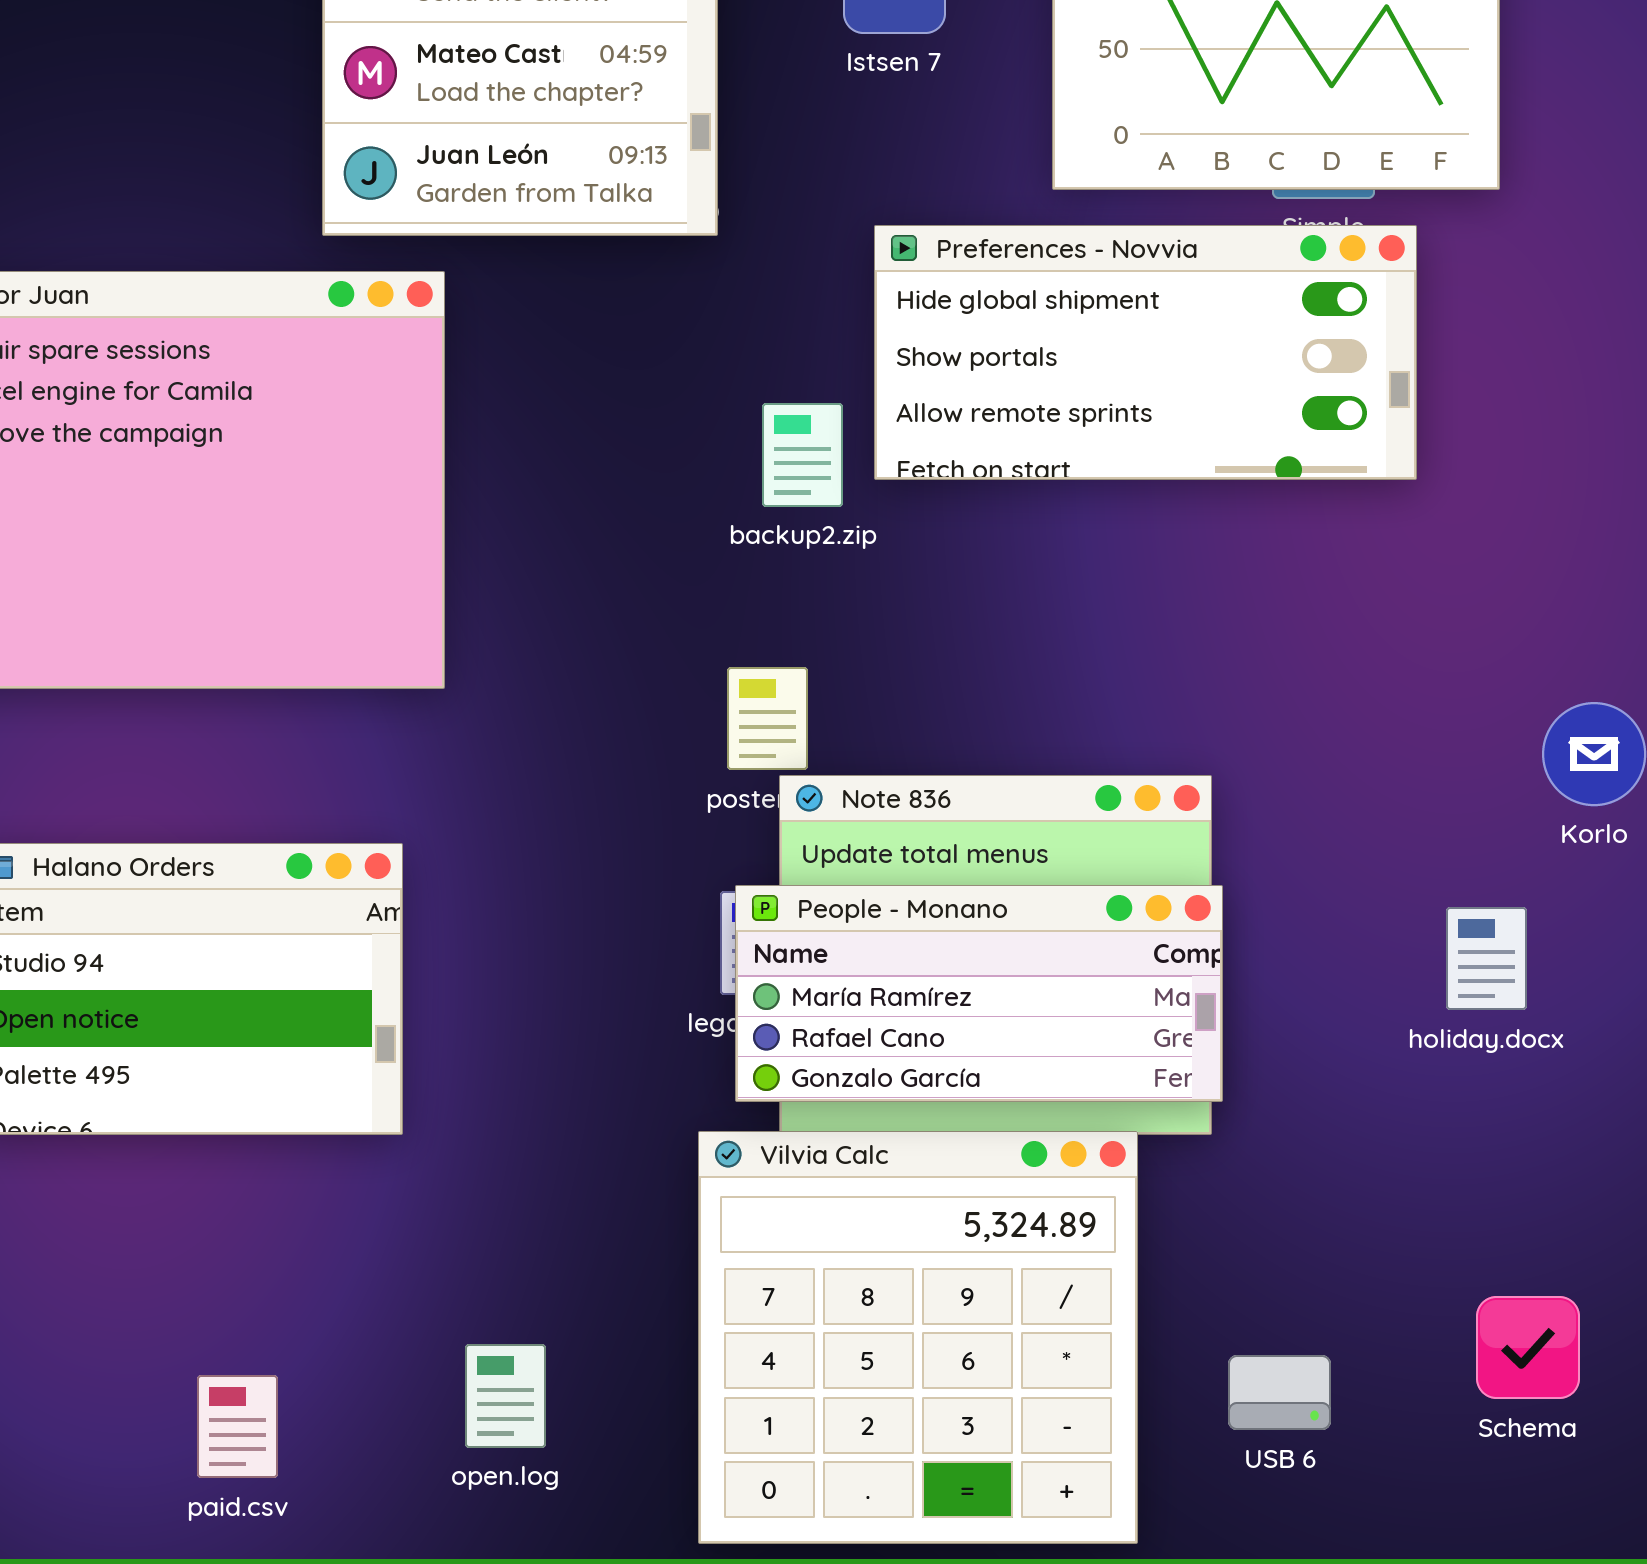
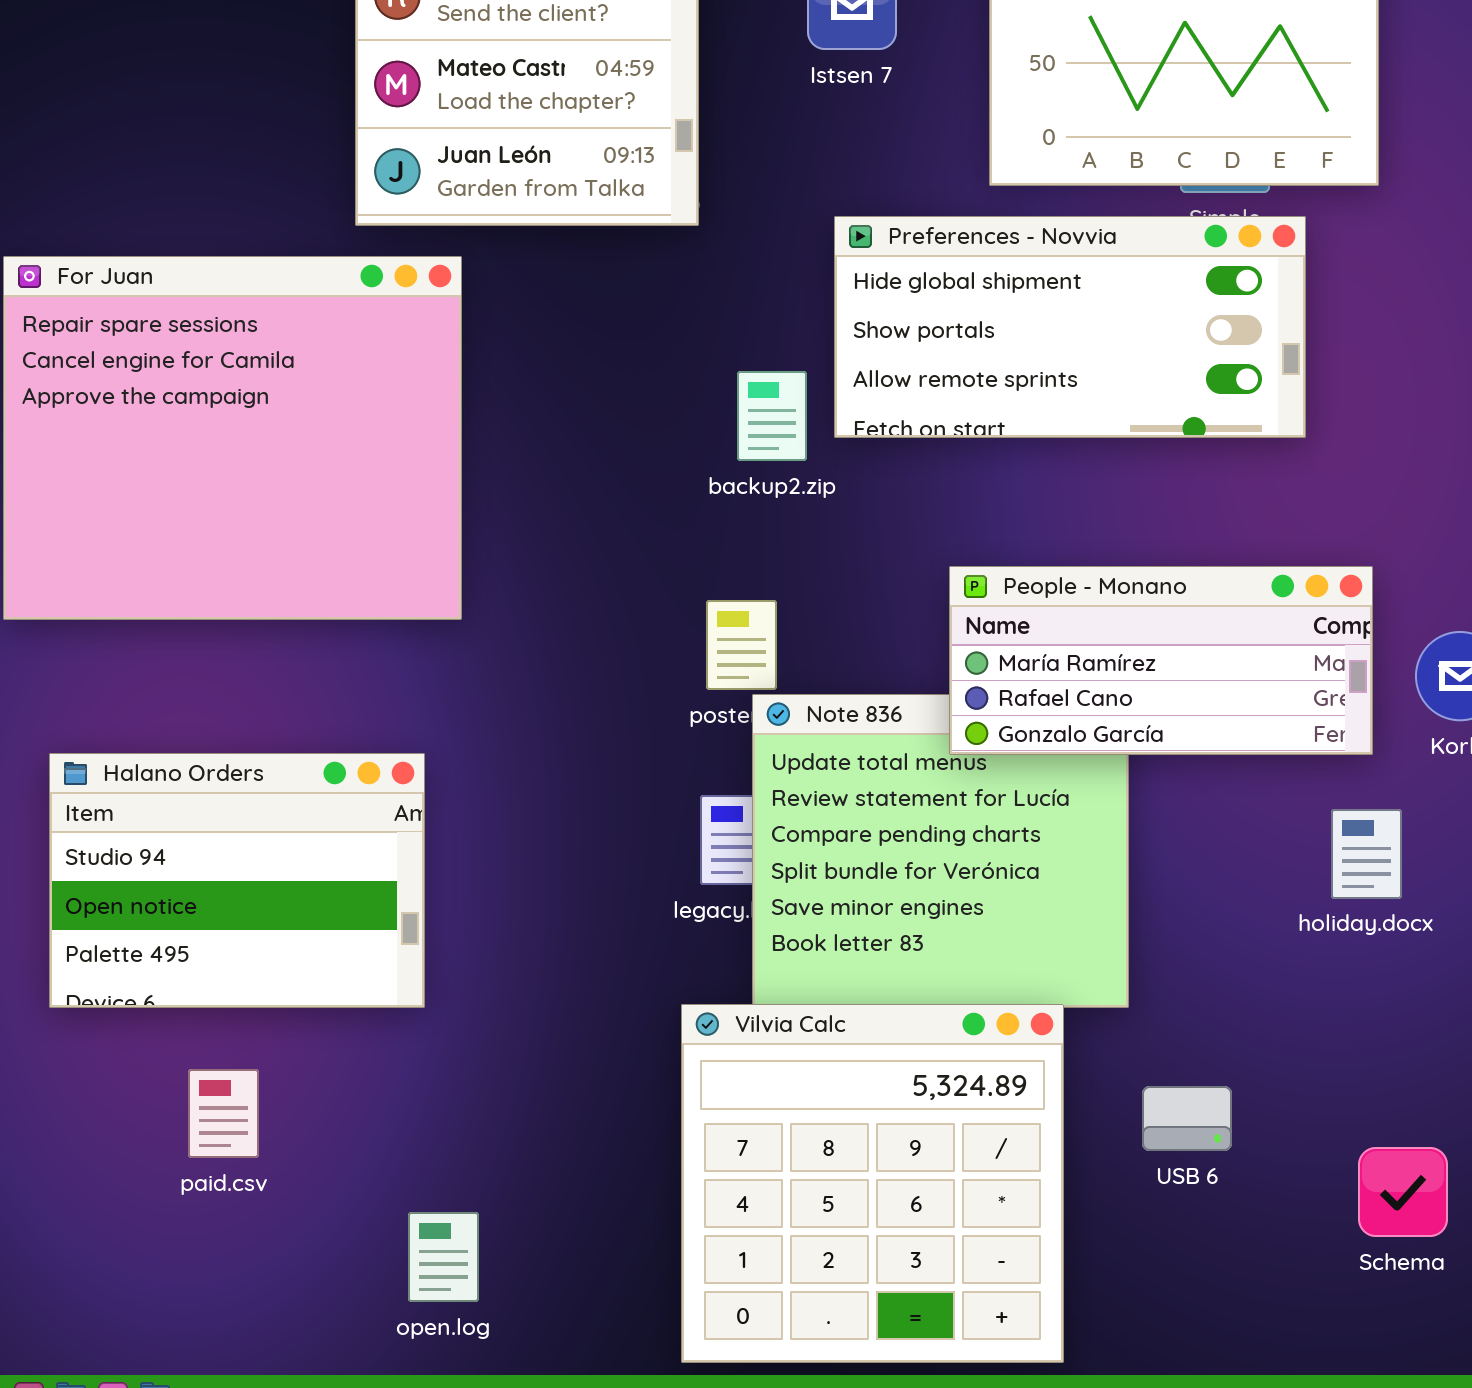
People - Monano: [735,885,1223,1102] -> [949,566,1373,755], moved
open.log: [465,1344,546,1448] -> [408,1212,479,1302], moved
USB 6: [1228,1355,1331,1430] -> [1142,1086,1232,1151], moved
paid.csv: [197,1375,278,1478] -> [188,1069,259,1158], moved

